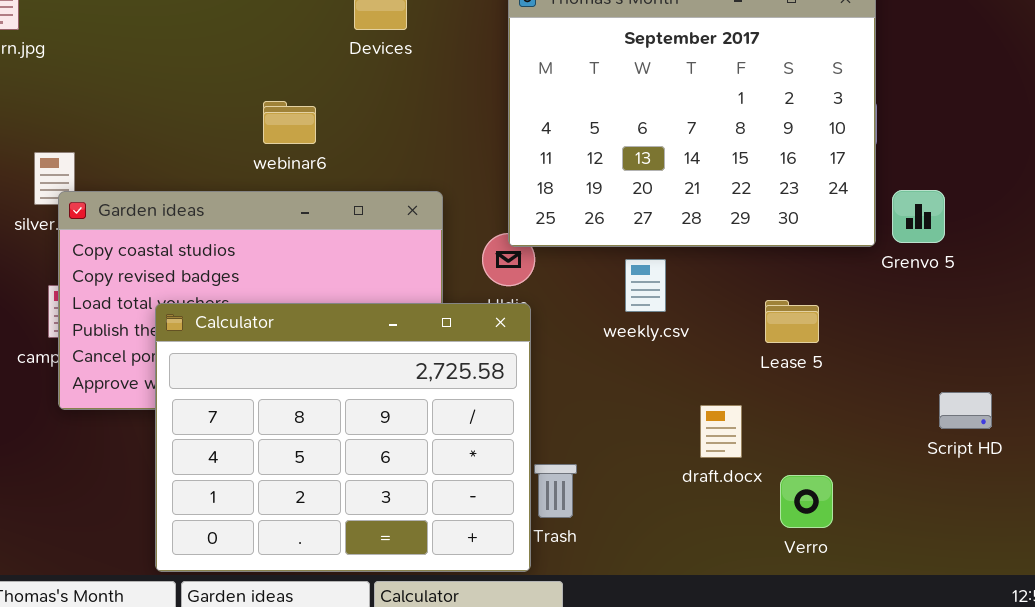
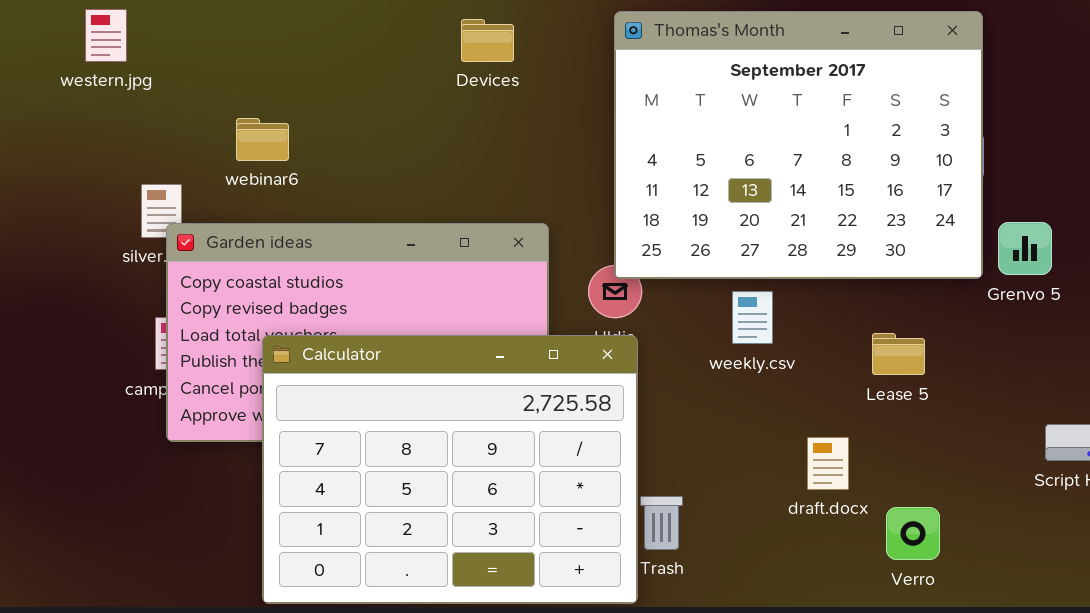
webinar6: [263,101,316,144] -> [236,118,289,161], moved

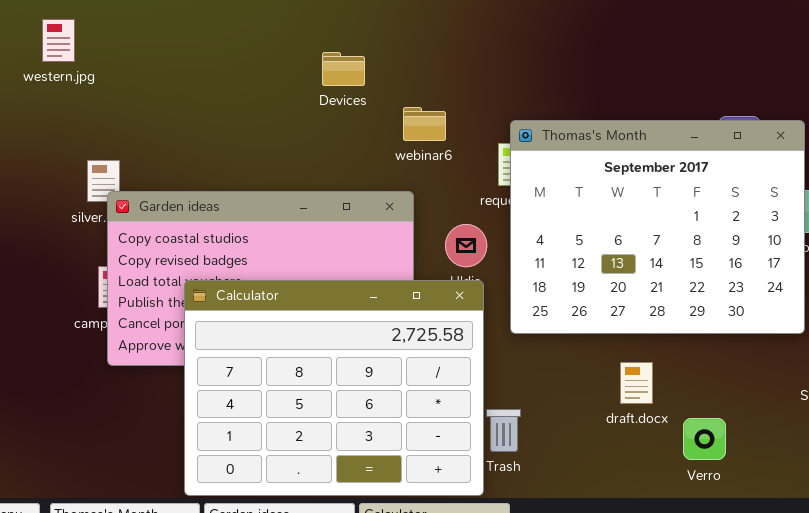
Thomas's Month: [614,11,983,279] -> [510,120,805,334], moved
Devices: [461,19,514,62] -> [322,52,365,86], moved
webinar6: [236,118,289,161] -> [403,107,446,141], moved

